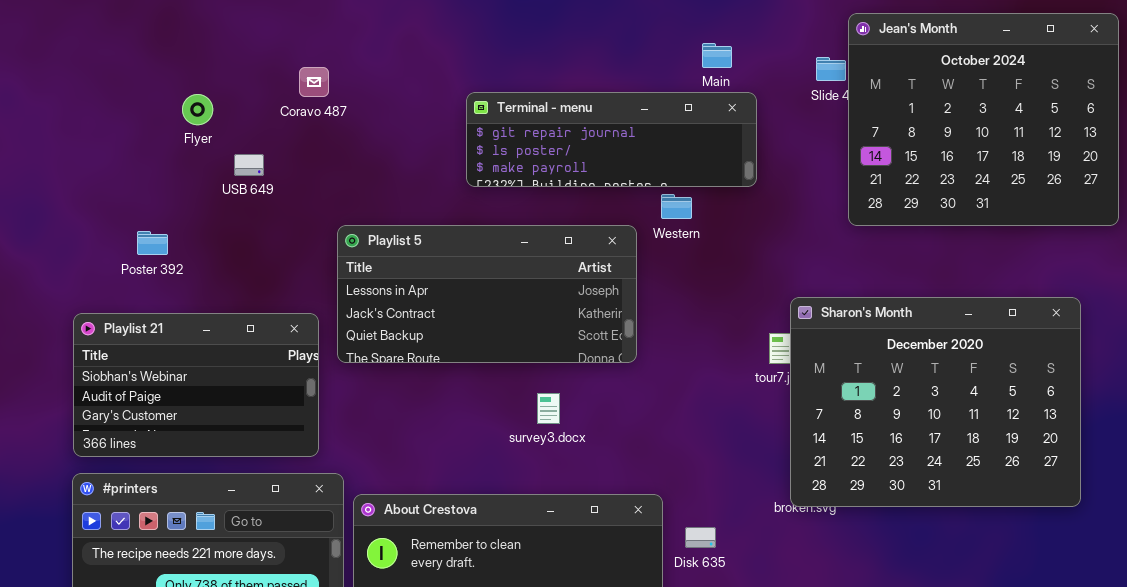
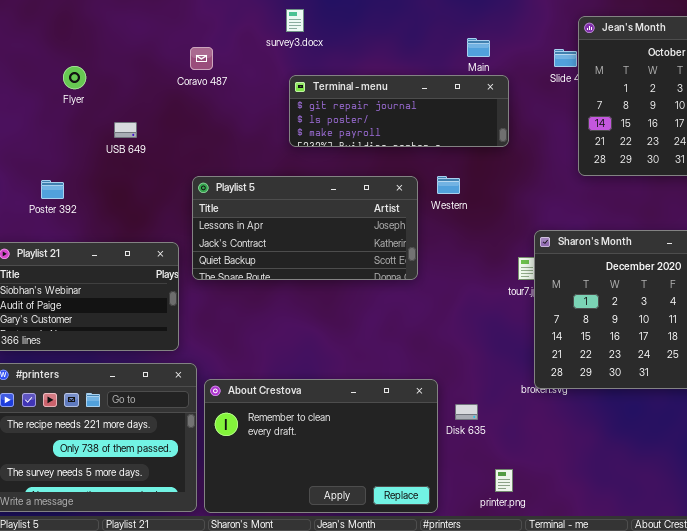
Coravo 487: [299,67,329,97] -> [190,47,213,70], moved
Flyer: [182,94,213,125] -> [63,66,86,89], moved
Western: [661,194,692,219] -> [437,176,460,194], moved
survey3.docx: [537,393,560,424] -> [286,9,304,32], moved

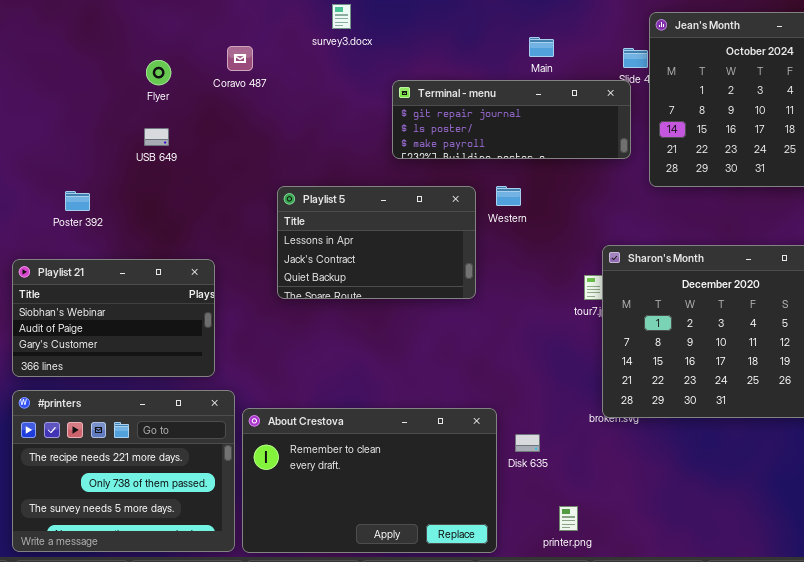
Flyer: [63,66,86,89] -> [146,60,171,85], moved
Terminal - menu: [289,75,509,147] -> [392,80,631,159], moved
Playlist 5: [192,176,418,280] -> [277,186,476,299], resized

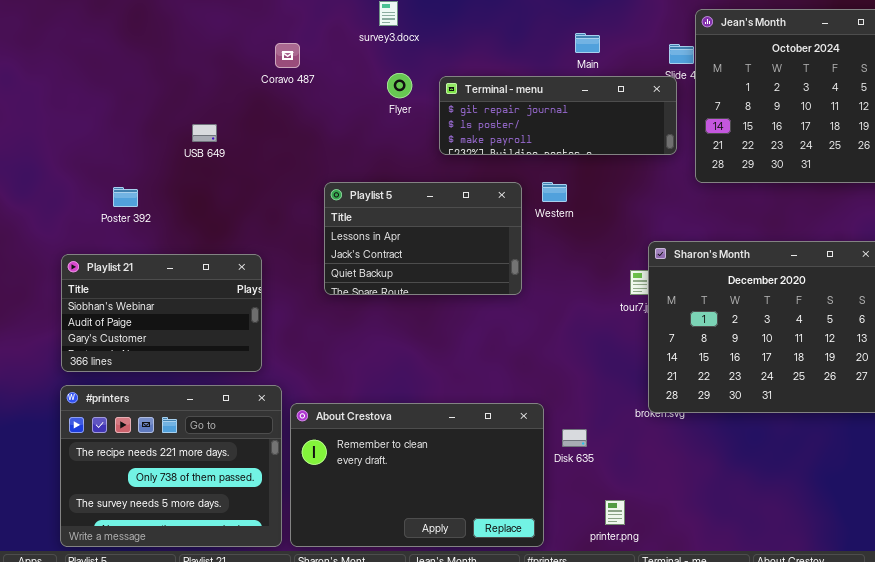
Flyer: [146,60,171,85] -> [387,73,412,98], moved

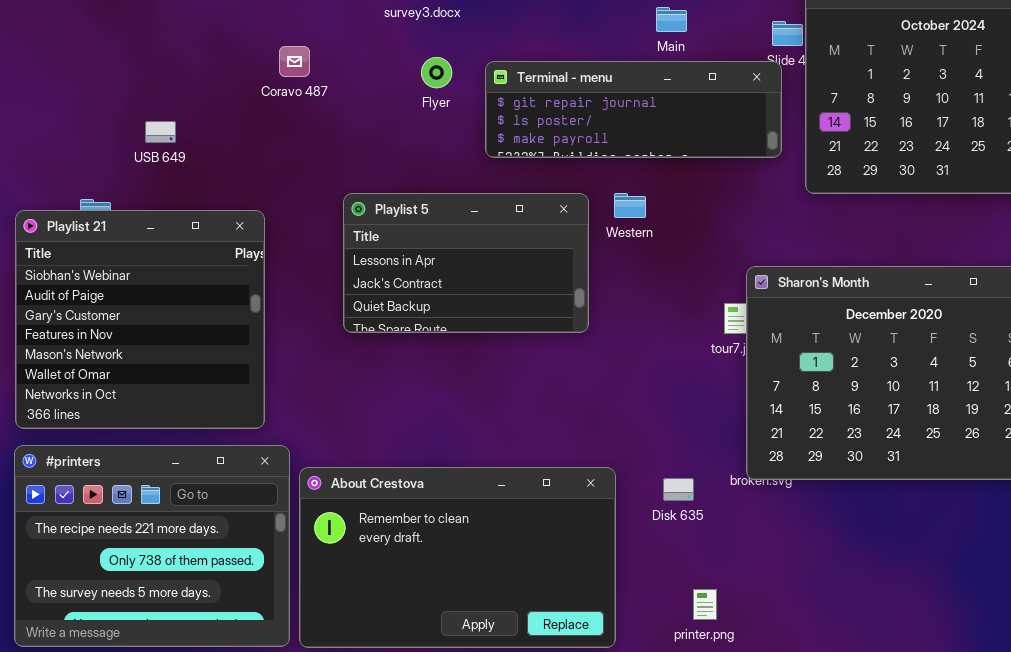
Coravo 487: [275,43,300,68] -> [279,46,310,77], moved
USB 649: [192,124,217,142] -> [145,121,176,143], moved
Playlist 21: [61,254,262,372] -> [15,210,265,429], resized
Disk 635: [562,429,587,447] -> [663,478,694,501], moved

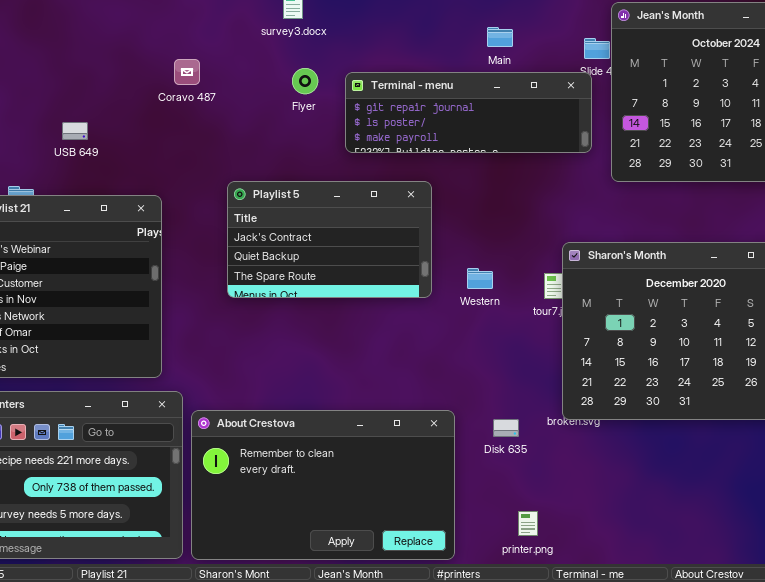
Playlist 5: [343,193,589,333] -> [227,181,432,298], scrolled down 1 row
Western: [614,193,646,218] -> [467,268,493,289], moved

